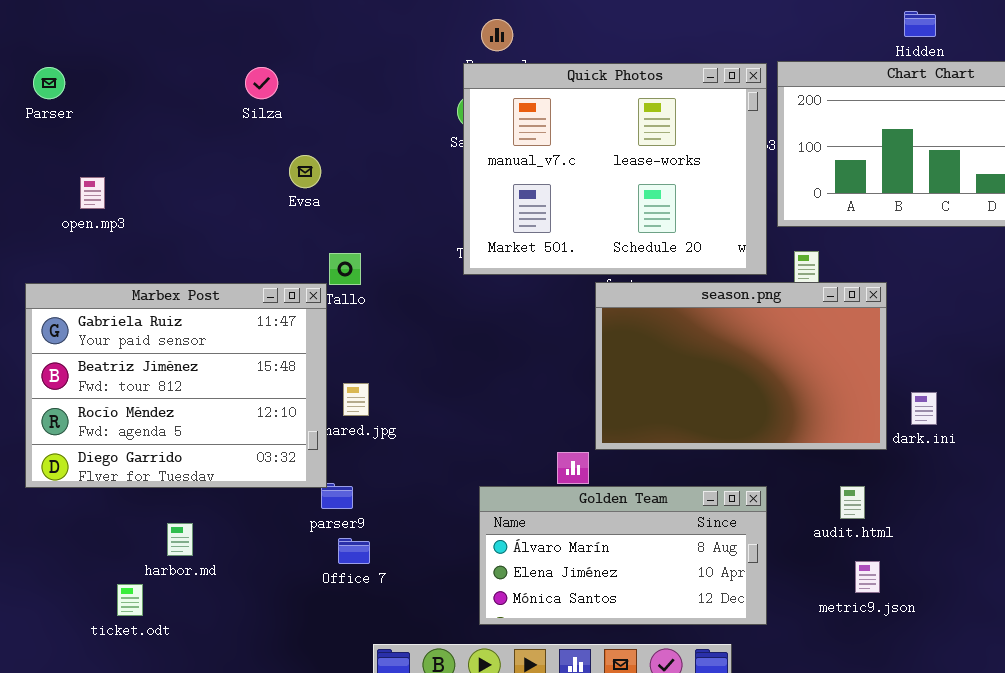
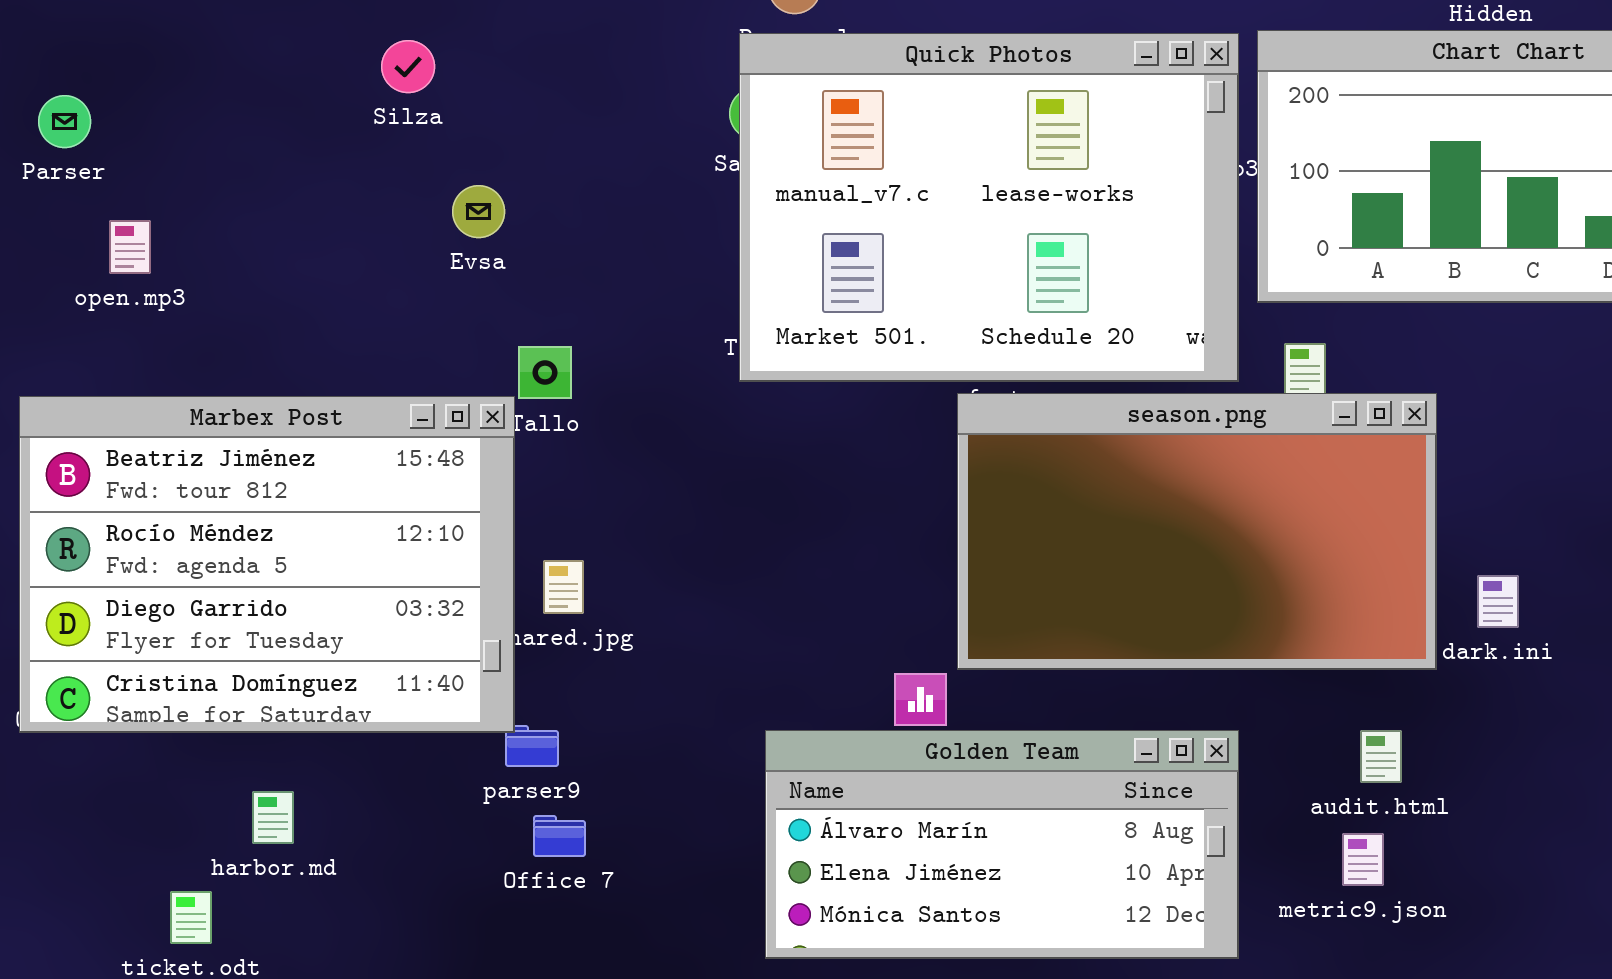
Parser: [33,67,65,99] -> [38,95,91,148], moved
Marbex Post: [25,283,327,488] -> [19,396,515,733], scrolled down 1 row
metric9.json: [855,561,880,593] -> [1342,833,1384,886], moved

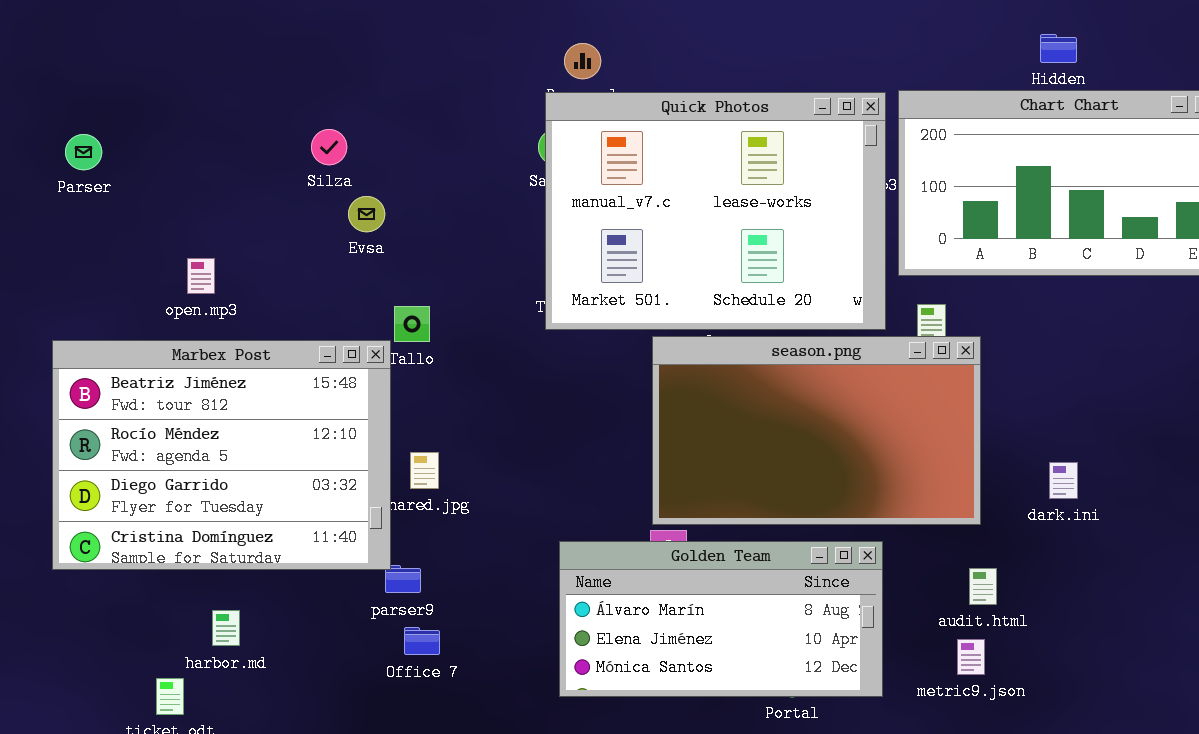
Silza: [381,40,435,93] -> [311,129,347,165], moved
open.mp3: [109,220,151,274] -> [187,258,215,294], moved
season.png: [957,393,1437,670] -> [652,336,981,525], moved
Golden Team: [765,730,1239,959] -> [559,541,883,697], moved

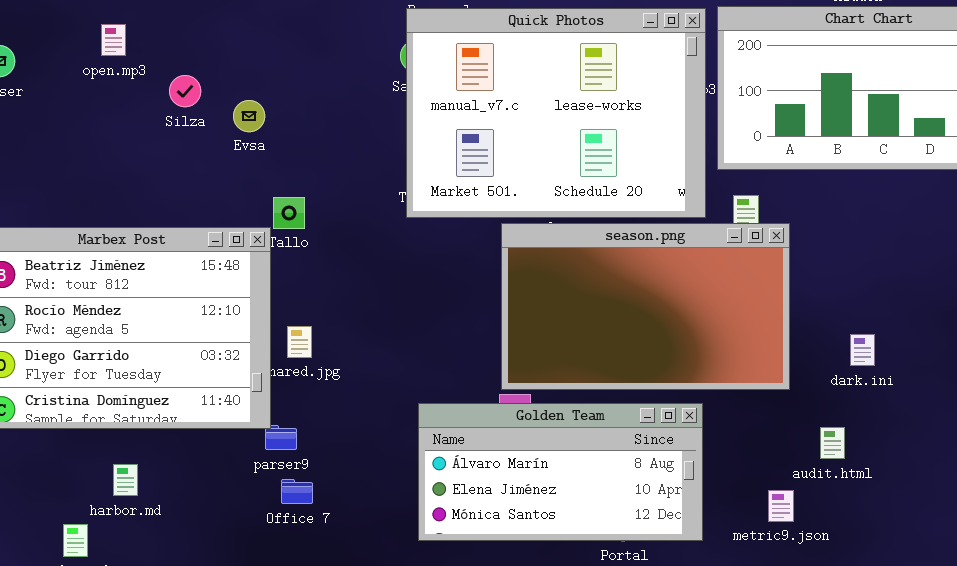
Silza: [311,129,347,165] -> [169,75,201,107], moved
open.mp3: [187,258,215,294] -> [101,24,126,56], moved
audit.html: [969,568,997,605] -> [820,427,845,459], moved

